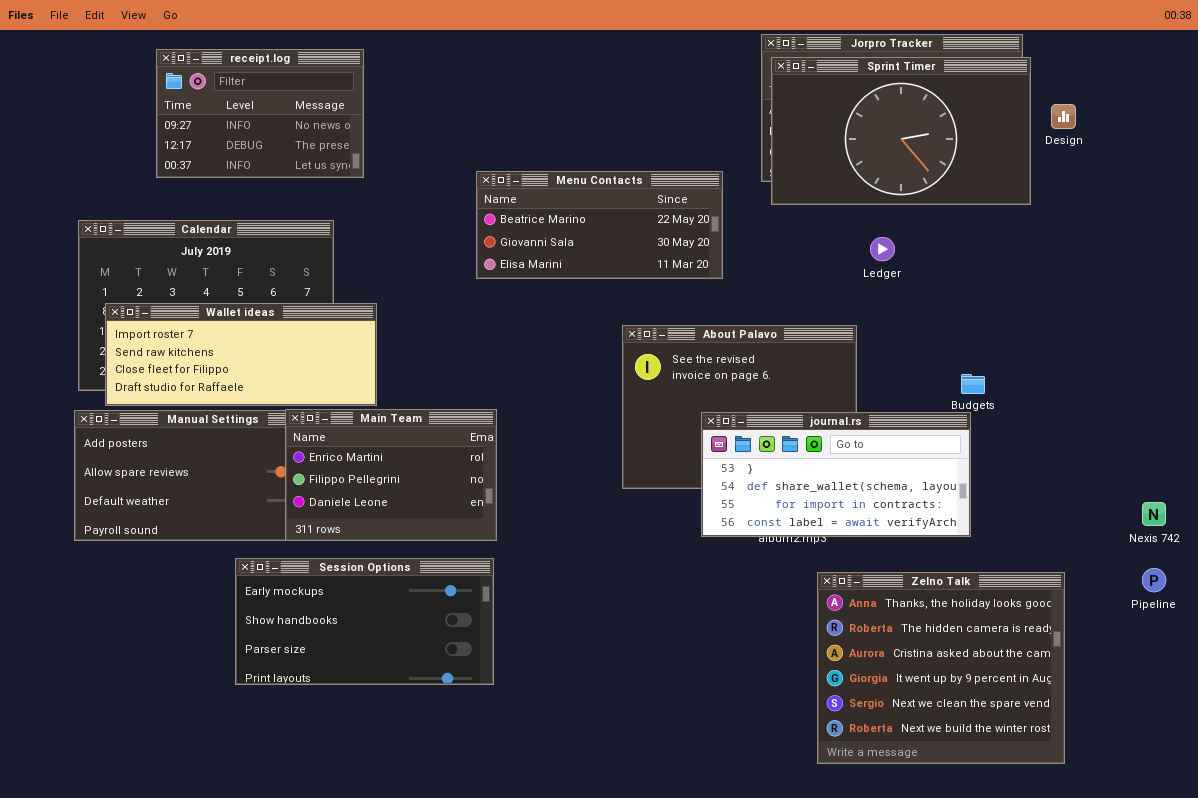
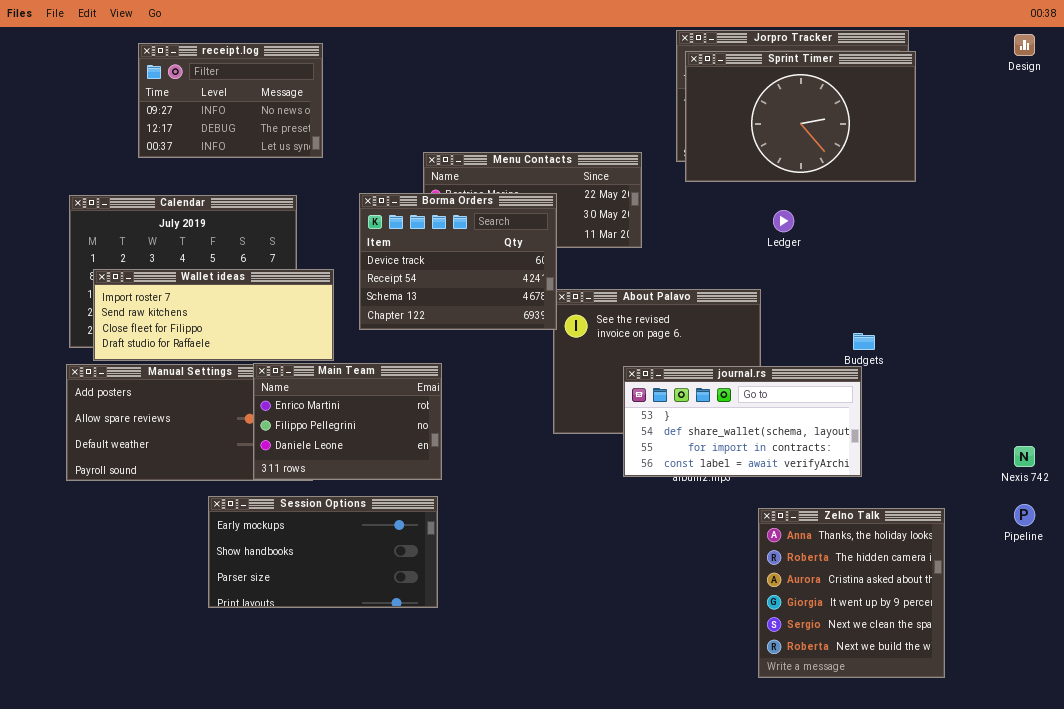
Design: [1051,104,1076,129] -> [1014,34,1035,56], moved
Borma Orders: none -> [359,193,557,330], opened
Zelno Talk: [817,572,1065,764] -> [758,508,945,678], resized

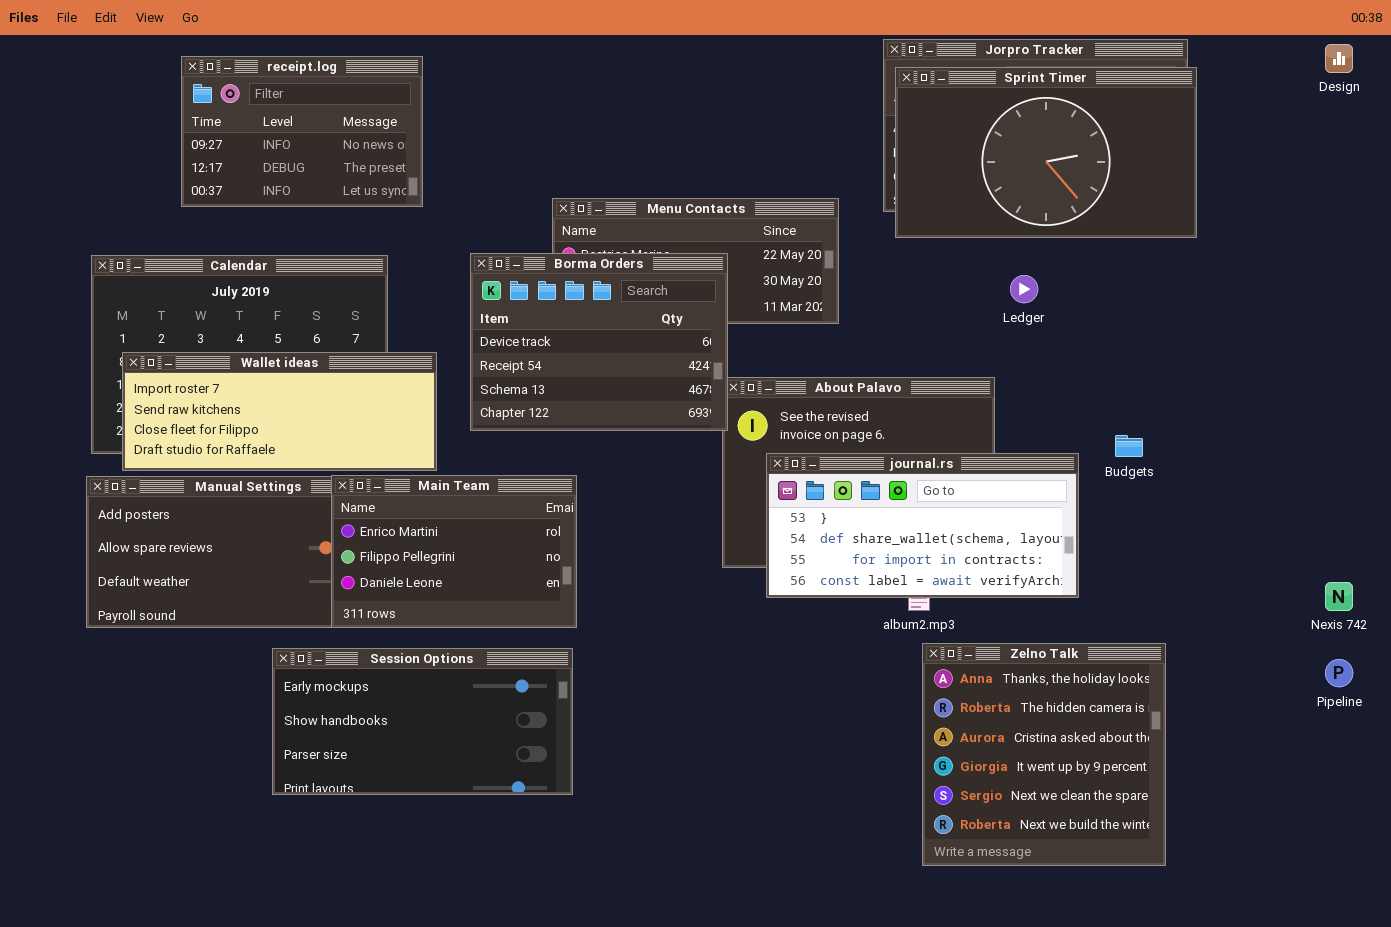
journal.rs: [623,366,862,477] -> [766,453,1079,598], moved
Zelno Talk: [758,508,945,678] -> [922,643,1166,866], moved

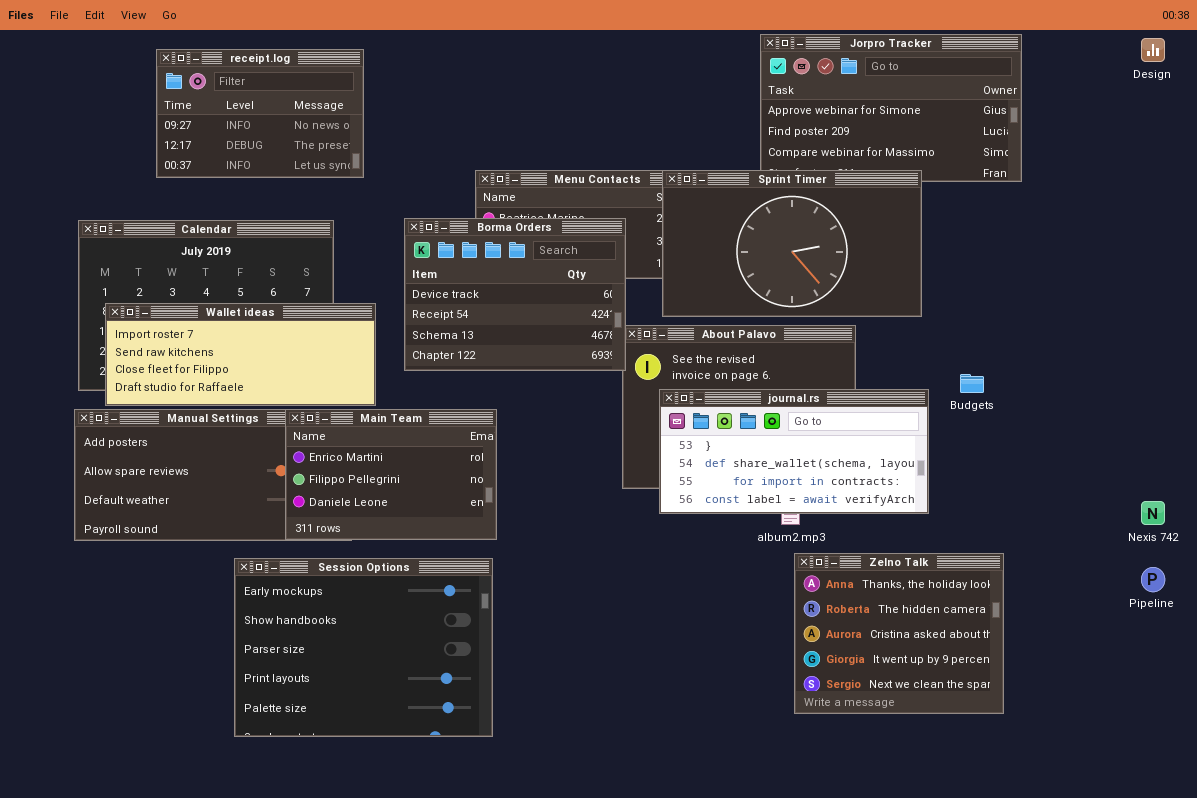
Sprint Timer: [895,67,1197,238] -> [662,170,922,317], moved
Zelno Talk: [922,643,1166,866] -> [794,553,1004,714], resized
Session Options: [272,648,573,795] -> [234,558,493,737], resized

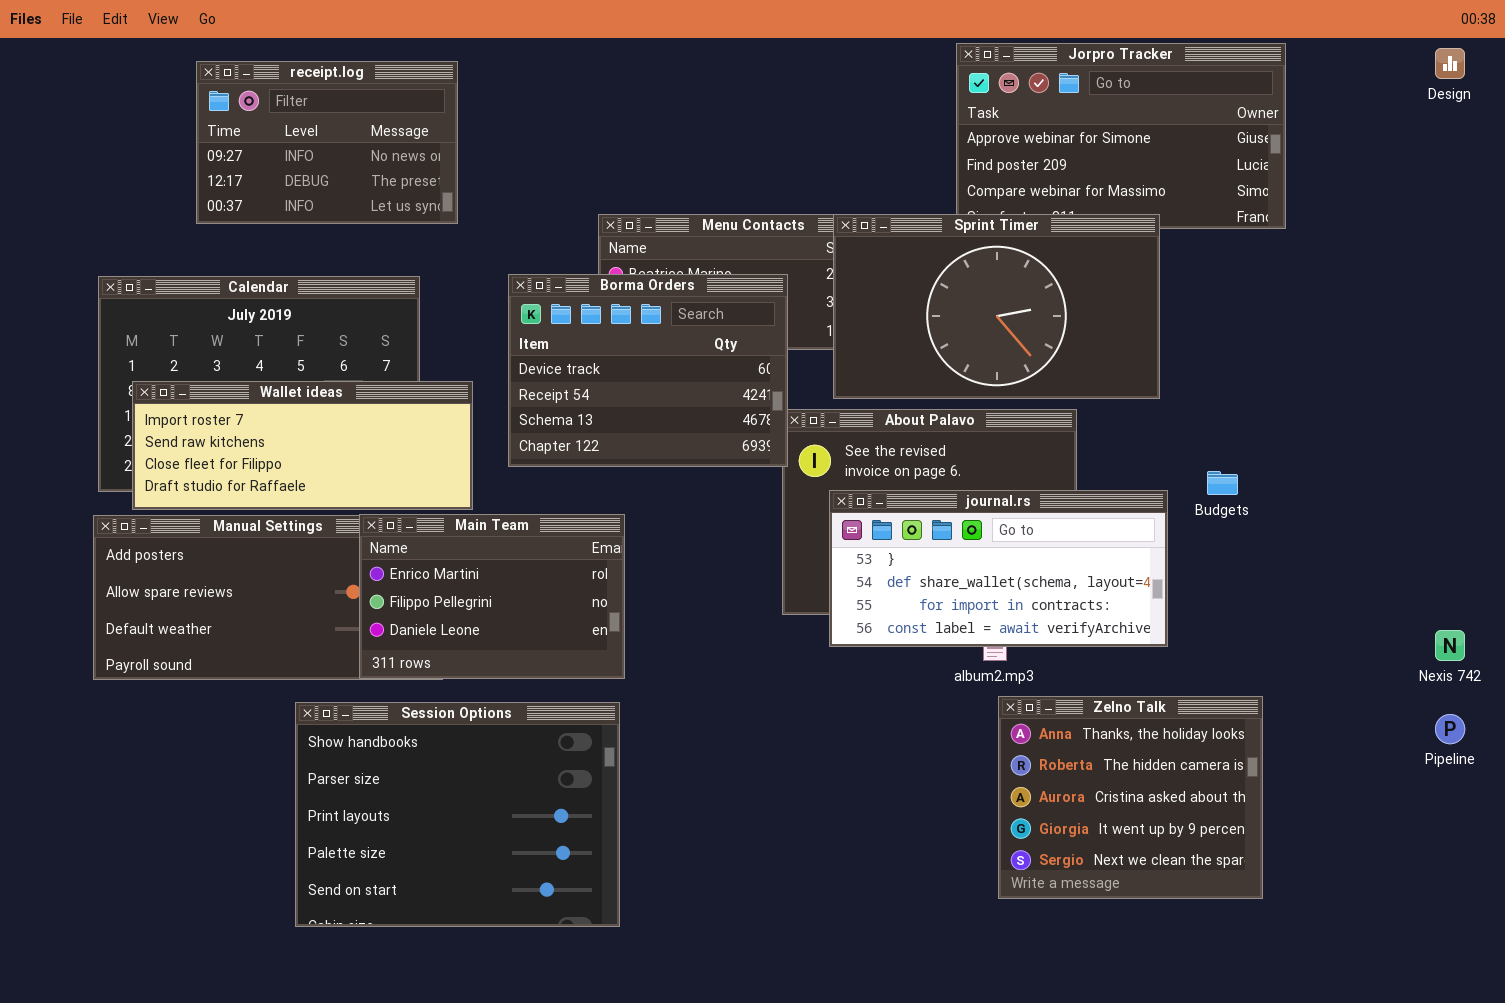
Session Options: [234,558,493,737] -> [295,702,620,927], scrolled down 1 row

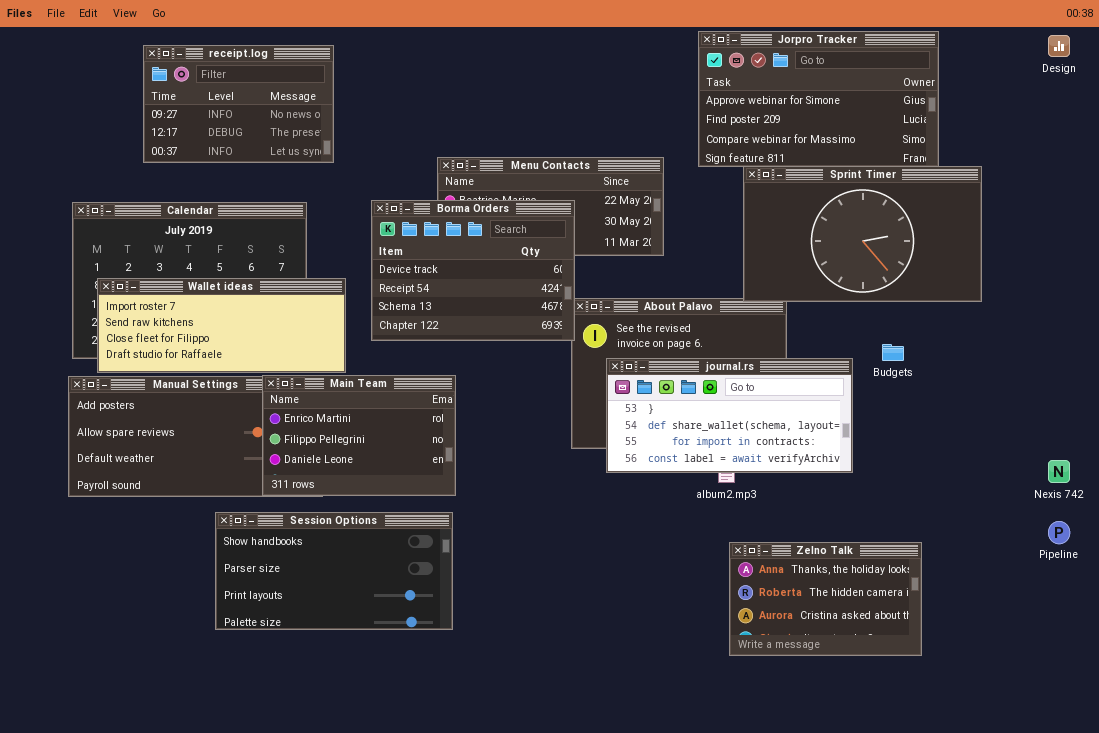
Sprint Timer: [833,214,1160,399] -> [743,166,982,302], moved
Zelno Talk: [998,696,1263,899] -> [729,542,922,656], resized
Session Options: [295,702,620,927] -> [215,512,453,630], resized

